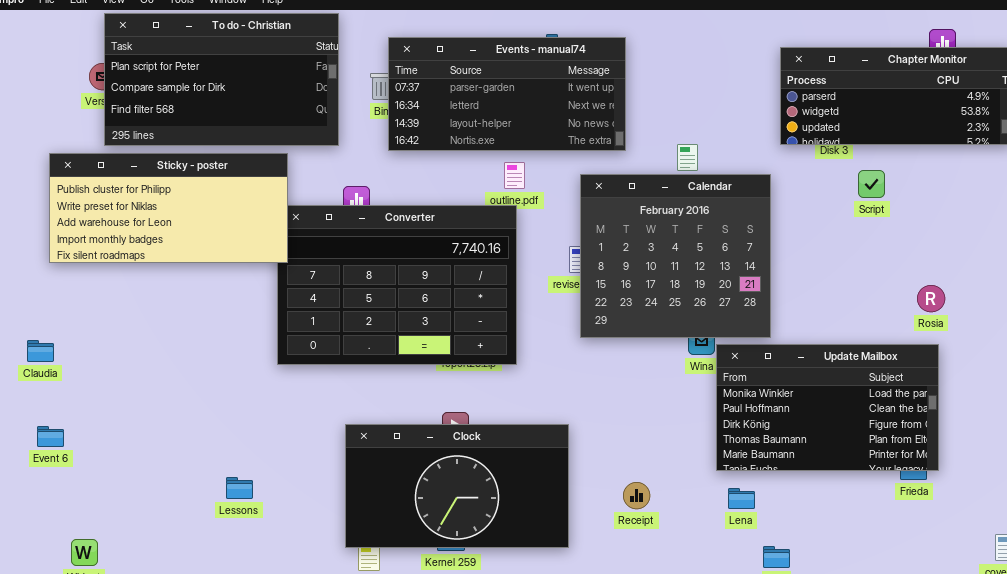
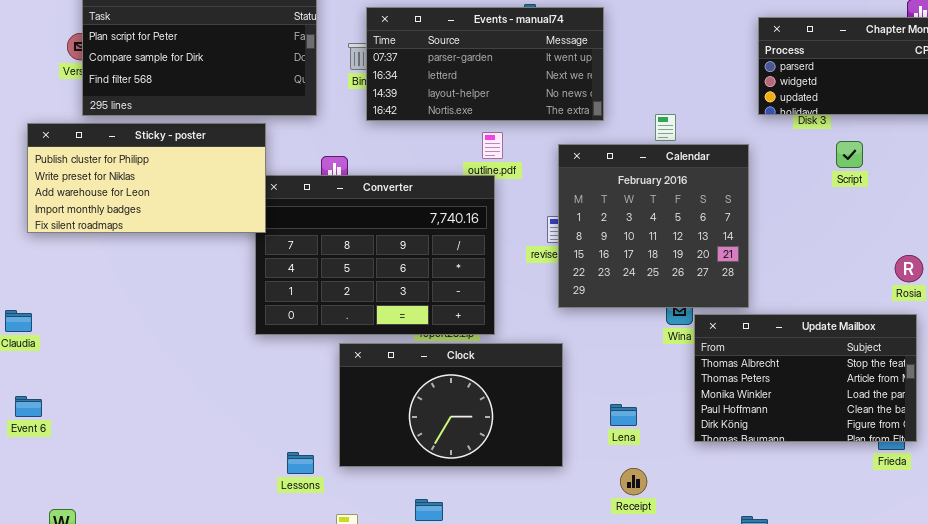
Update Mailbox: [716,344,939,471] -> [694,314,917,442], scrolled up 2 rows
Clock: [345,424,569,548] -> [339,343,563,467], moved
Lessons: [226,477,253,499] -> [287,452,314,474], moved
Receipt: [623,482,650,509] -> [620,468,647,495], moved
Lena: [728,488,755,509] -> [610,404,637,426], moved

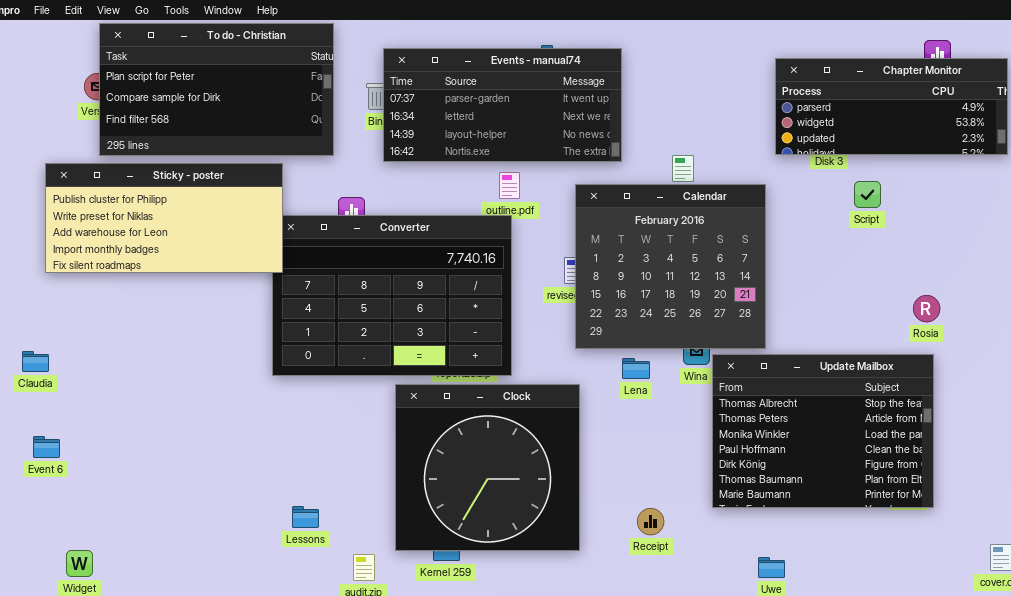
Update Mailbox: [694,314,917,442] -> [712,354,934,508], resized
Clock: [339,343,563,467] -> [395,384,580,551], resized
Lena: [610,404,637,426] -> [622,358,650,379], moved
Lessons: [287,452,314,474] -> [292,506,319,528], moved

